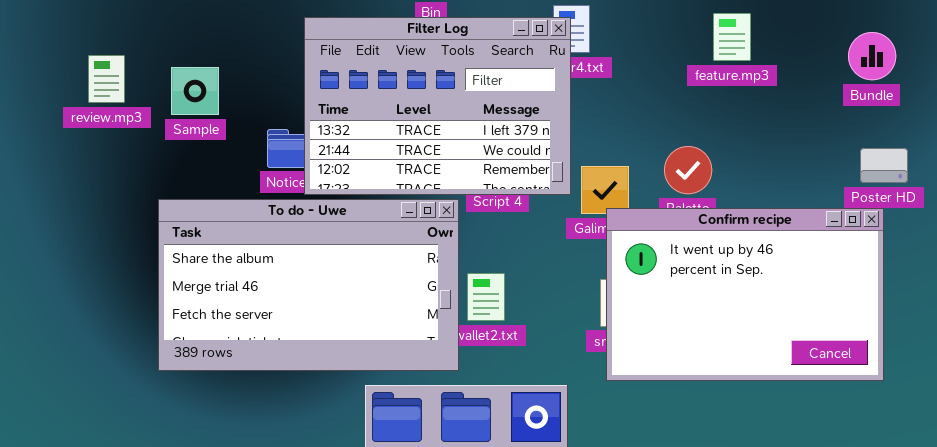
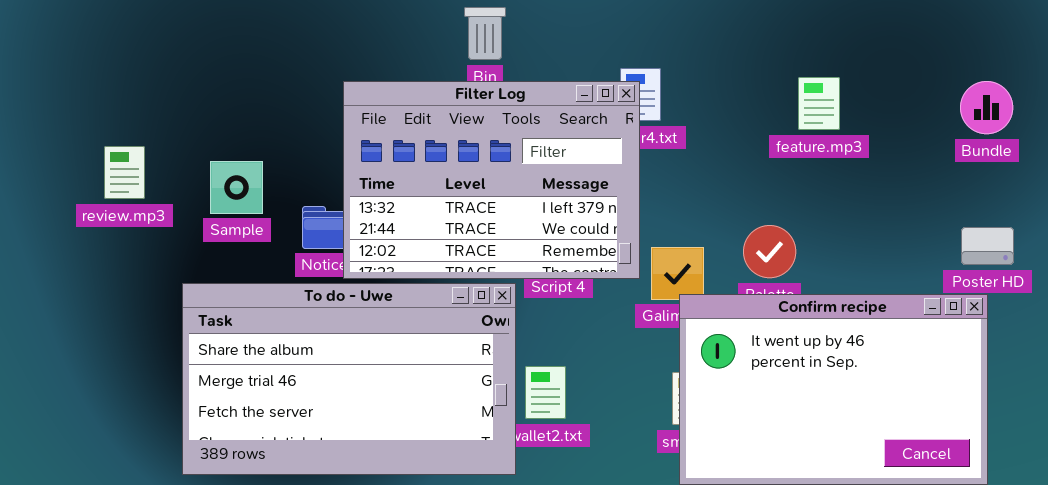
Bundle: [848,32,896,80] -> [960,81,1013,134], moved
review.mp3: [88,55,125,103] -> [104,146,145,199], moved
Sample: [171,67,219,115] -> [210,161,263,214], moved

